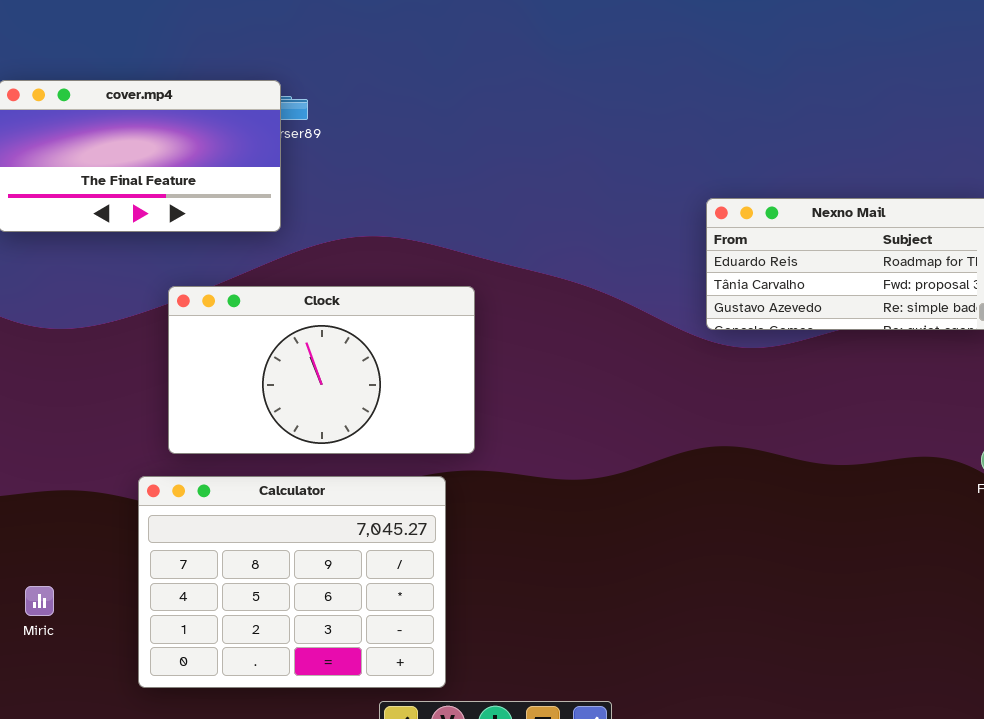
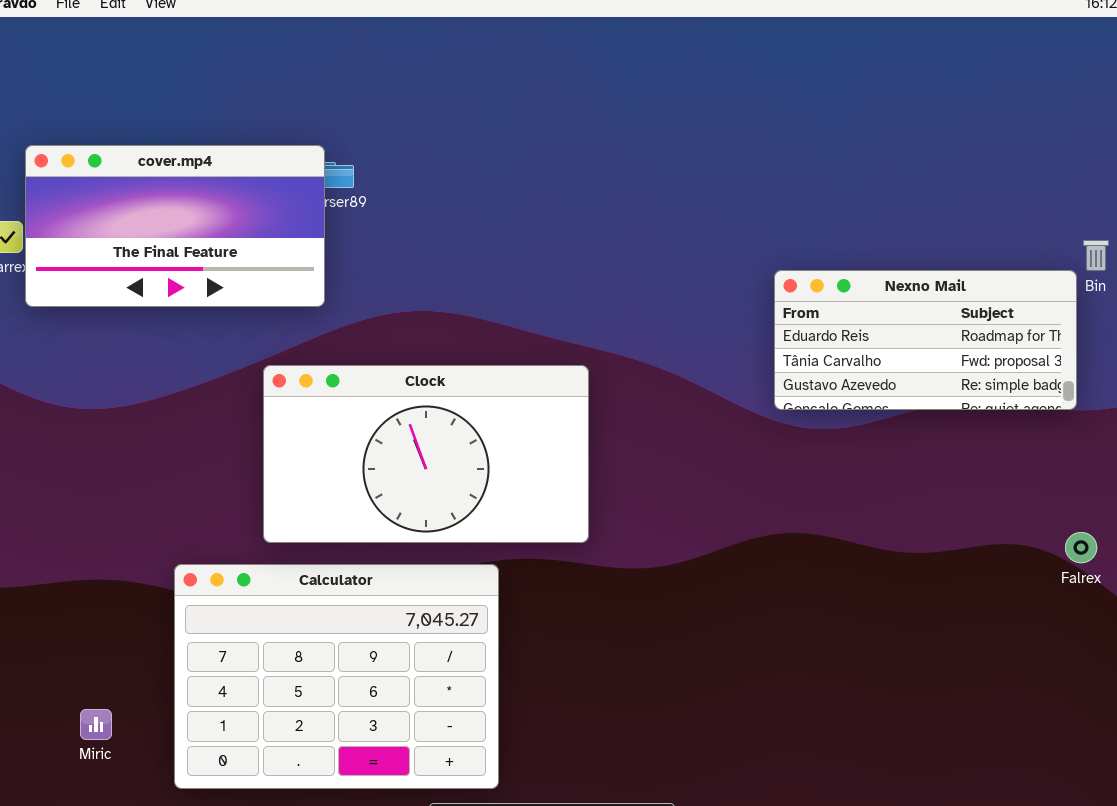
Clock: [168,286,475,454] -> [263,365,589,543], moved
Miric: [25,586,54,616] -> [80,709,112,740], moved

